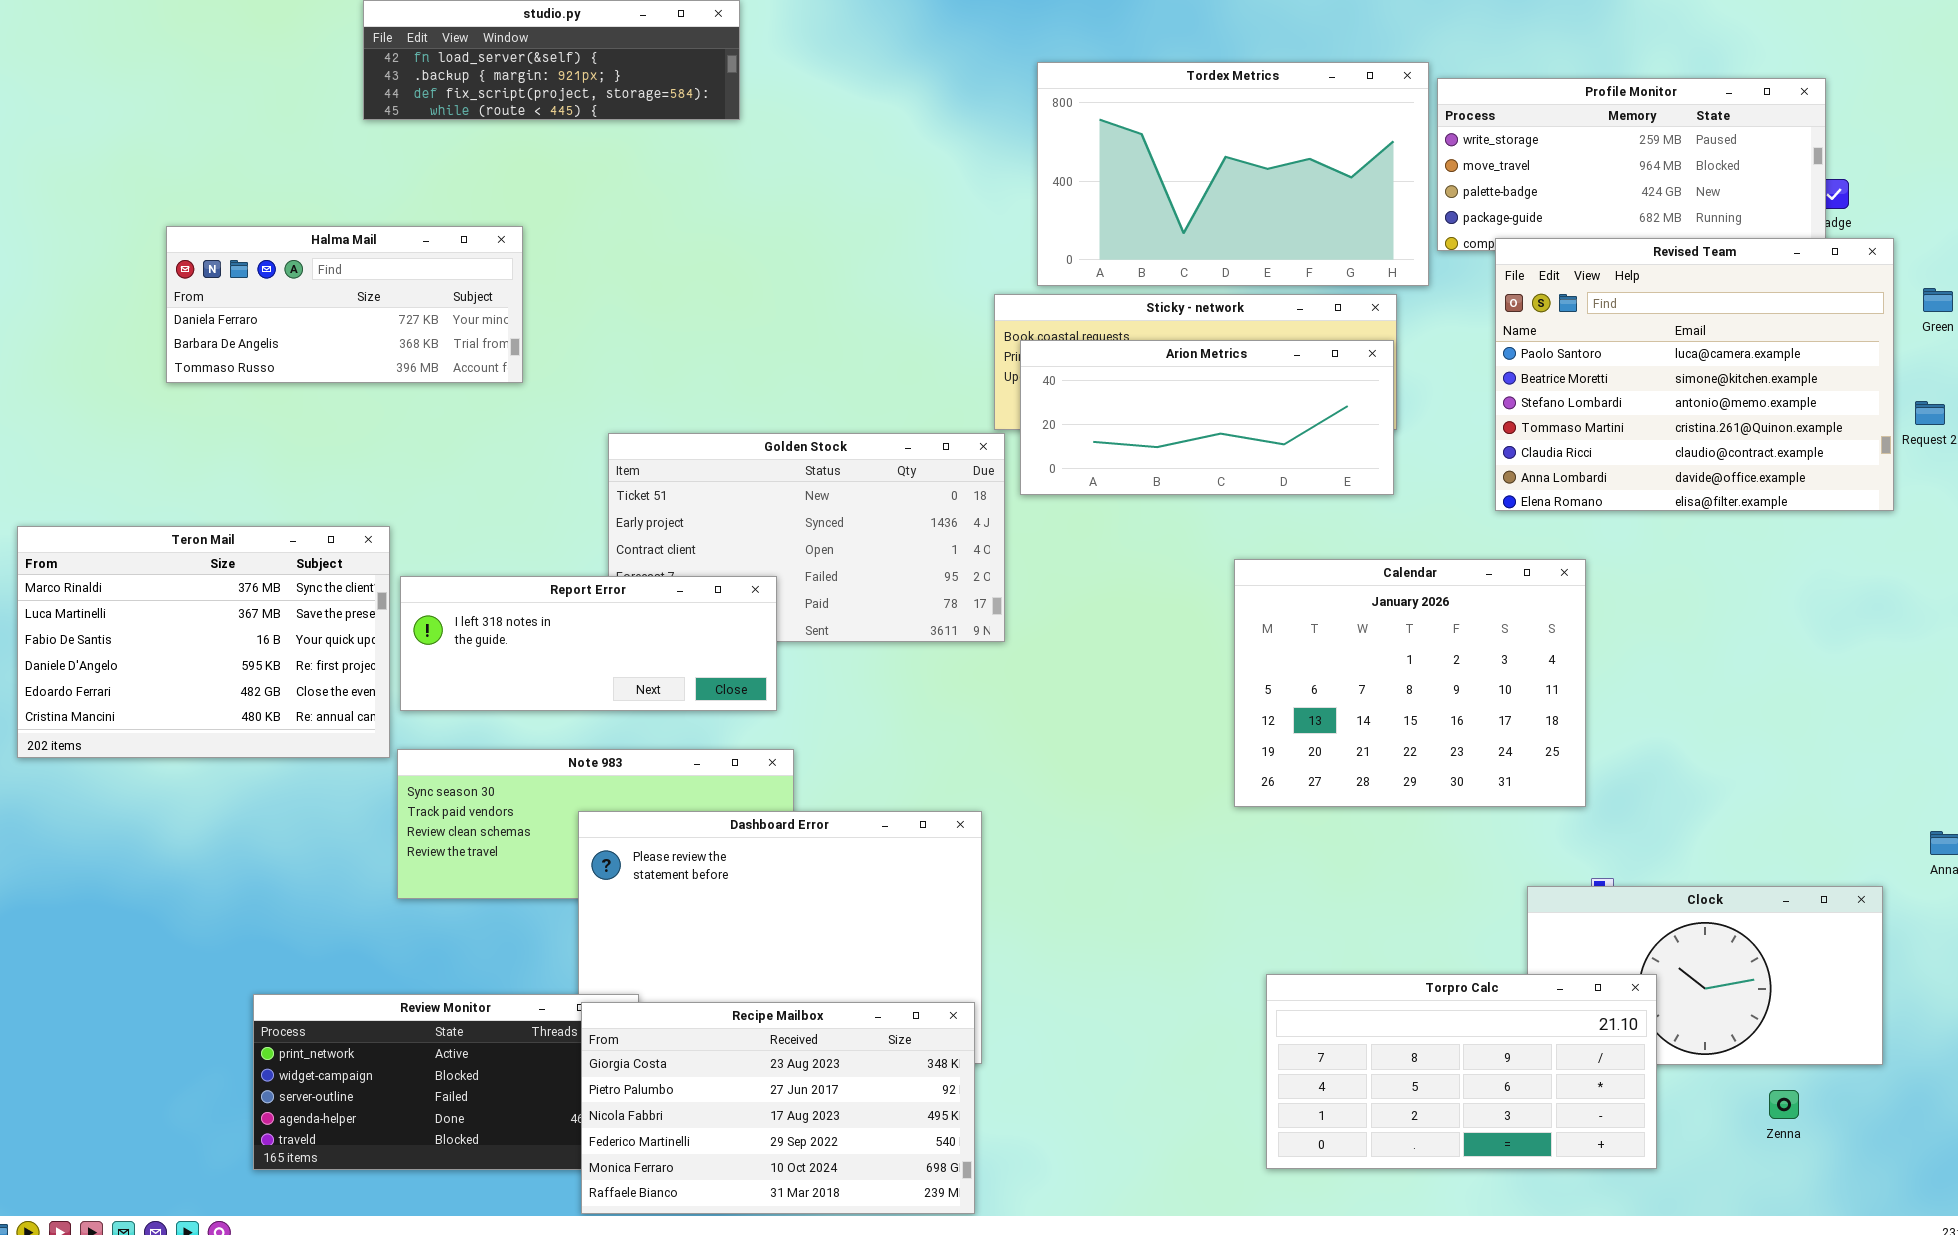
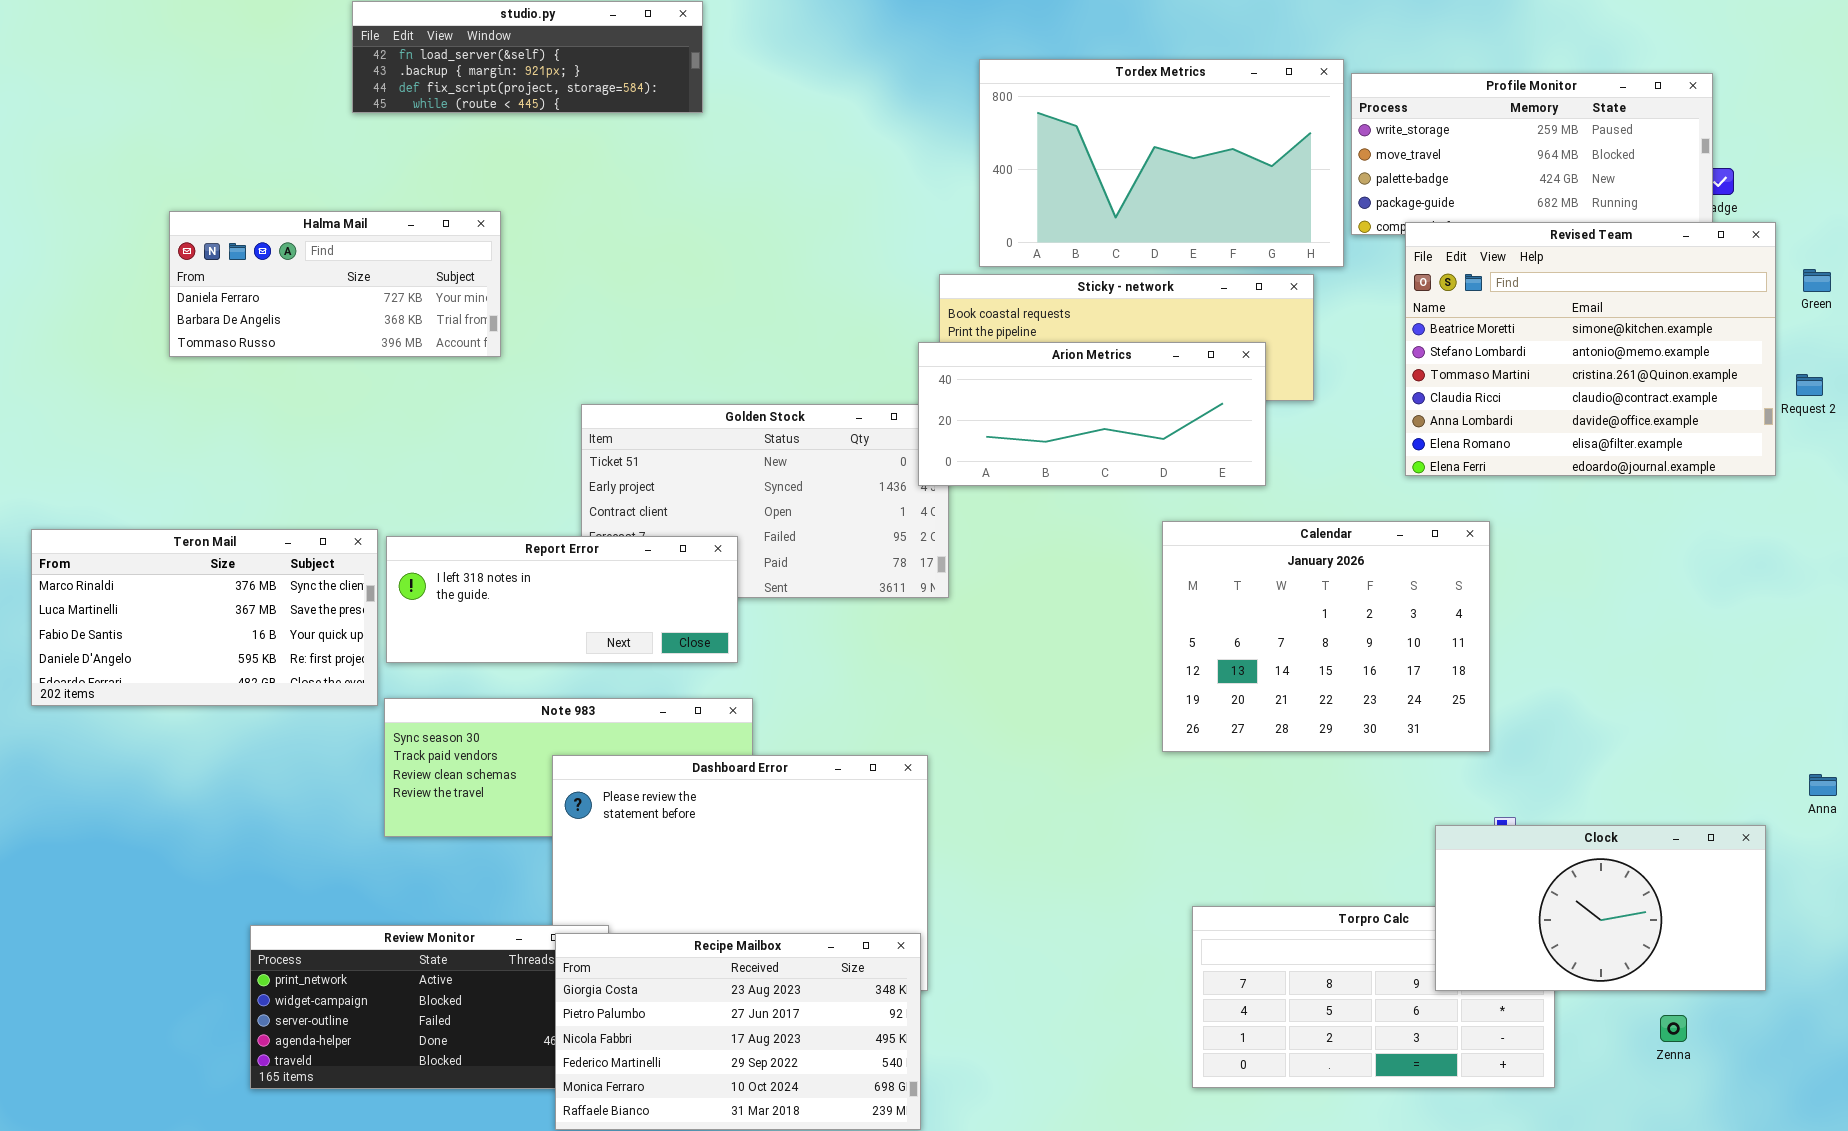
Revised Team: [1495,238,1894,511] -> [1405,222,1776,476], scrolled down 1 row
Arion Metrics: [1020,340,1394,495] -> [918,342,1266,486], moved
Teron Mail: [17,526,390,758] -> [31,529,378,706], resized
Clock: [1527,886,1883,1065] -> [1435,825,1766,991], raised

